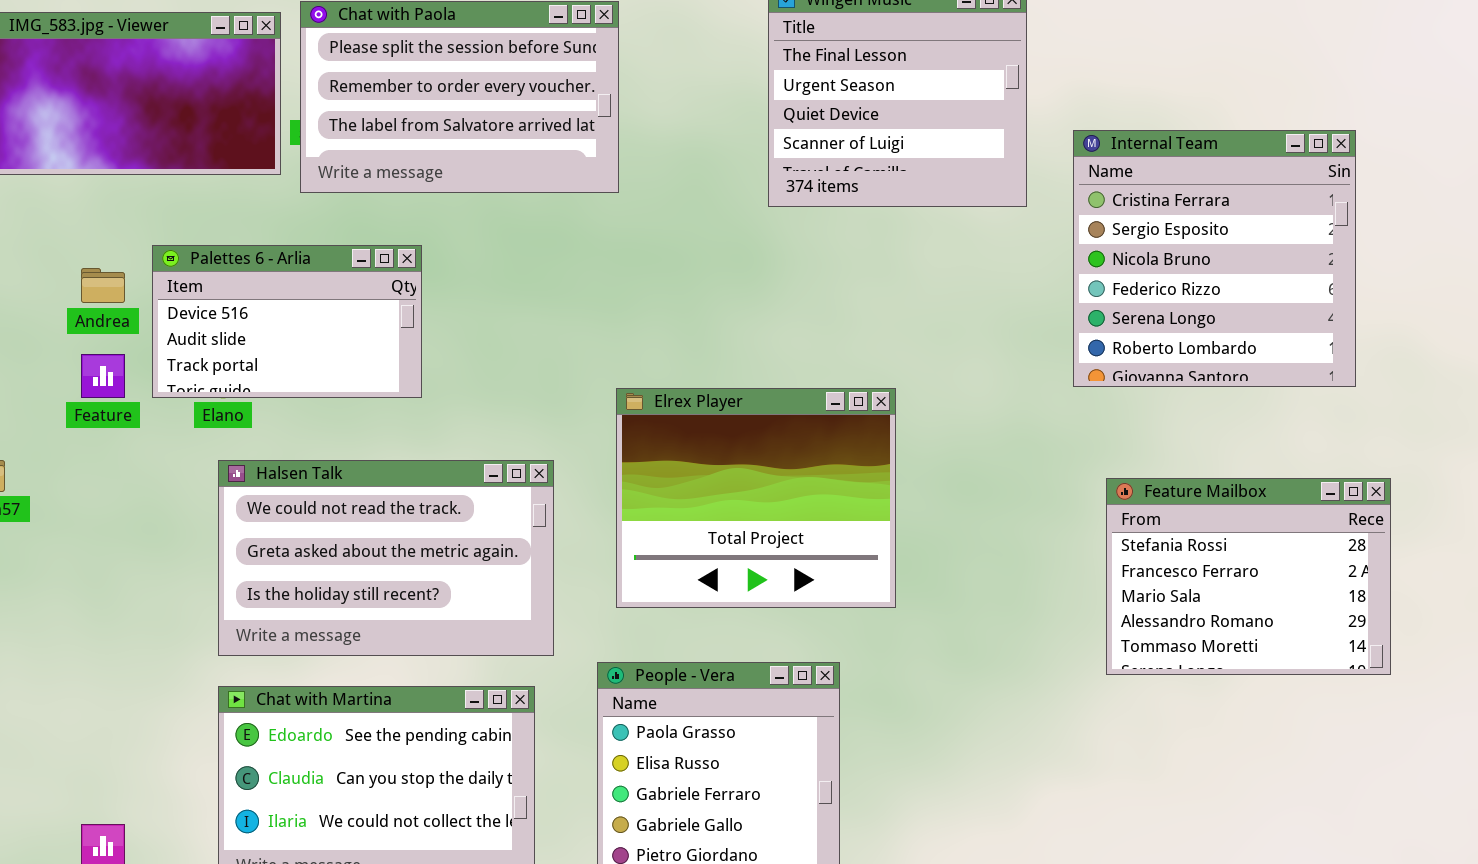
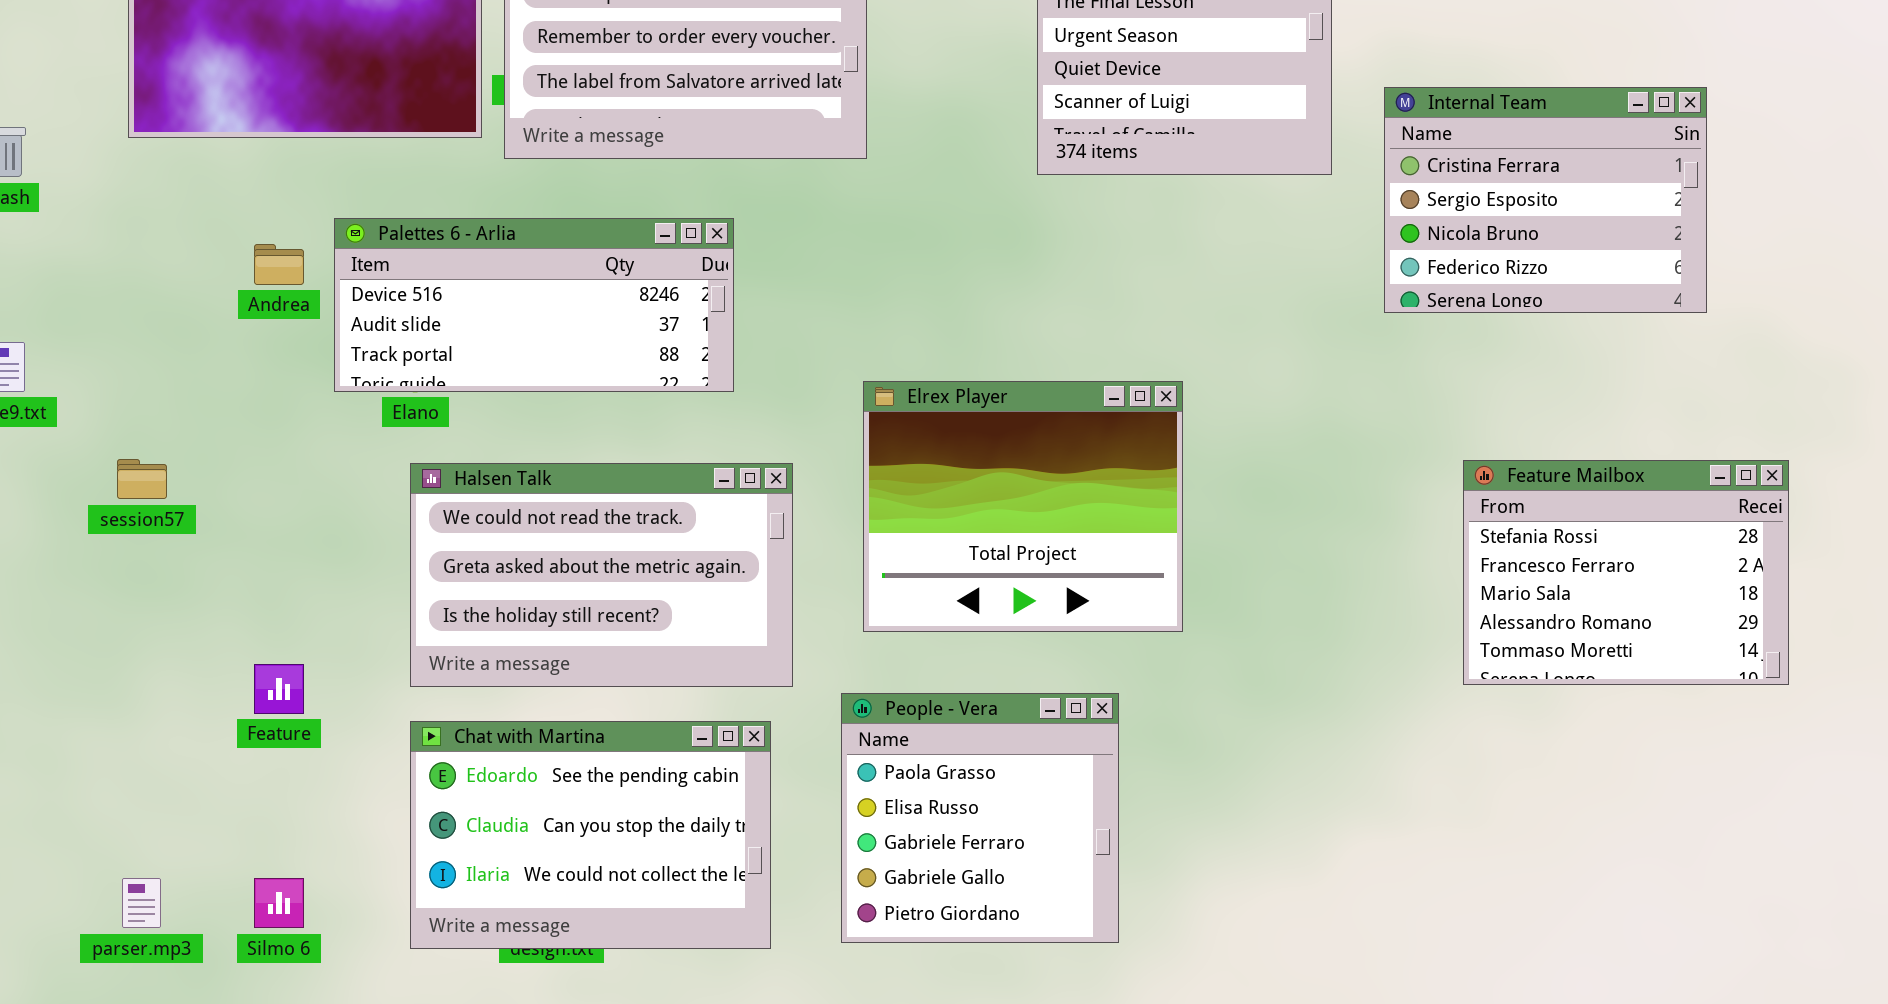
Internal Team: [1073,130,1356,387] -> [1384,87,1707,313], resized
Palettes 6 - Arlia: [152,245,422,398] -> [334,218,734,392], resized
Feature: [81,354,125,398] -> [254,664,304,714], moved
Feature Mailbox: [1106,478,1391,675] -> [1463,460,1789,685], moved

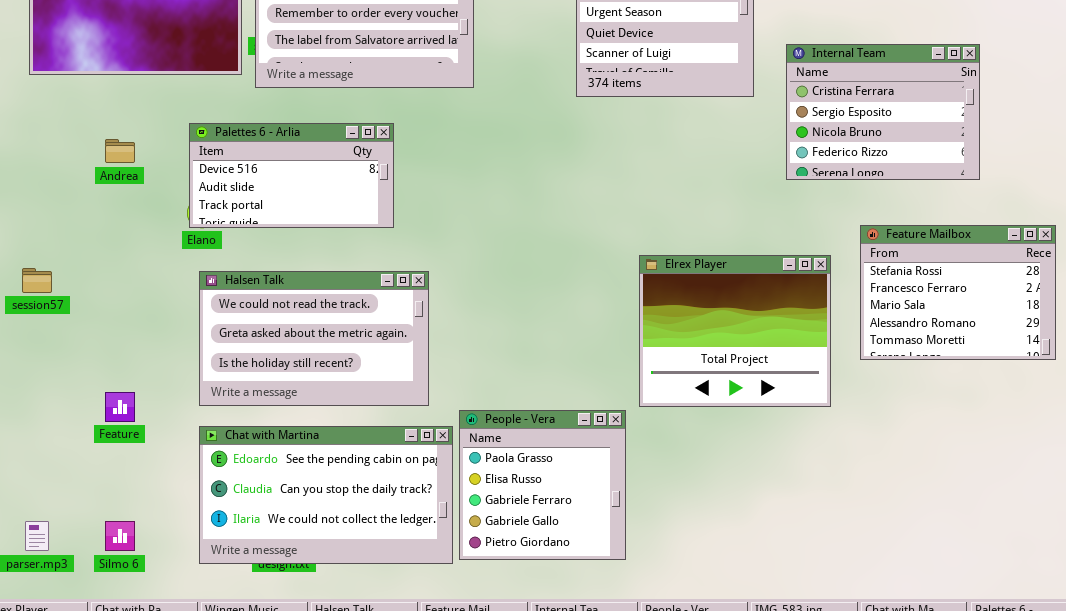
Palettes 6 - Arlia: [334,218,734,392] -> [189,123,394,228], resized
Elrex Player: [863,381,1183,632] -> [639,255,831,407], moved
Feature Mailbox: [1463,460,1789,685] -> [860,225,1056,360], moved
Chat with Martina: [410,721,771,949] -> [199,426,453,564], resized

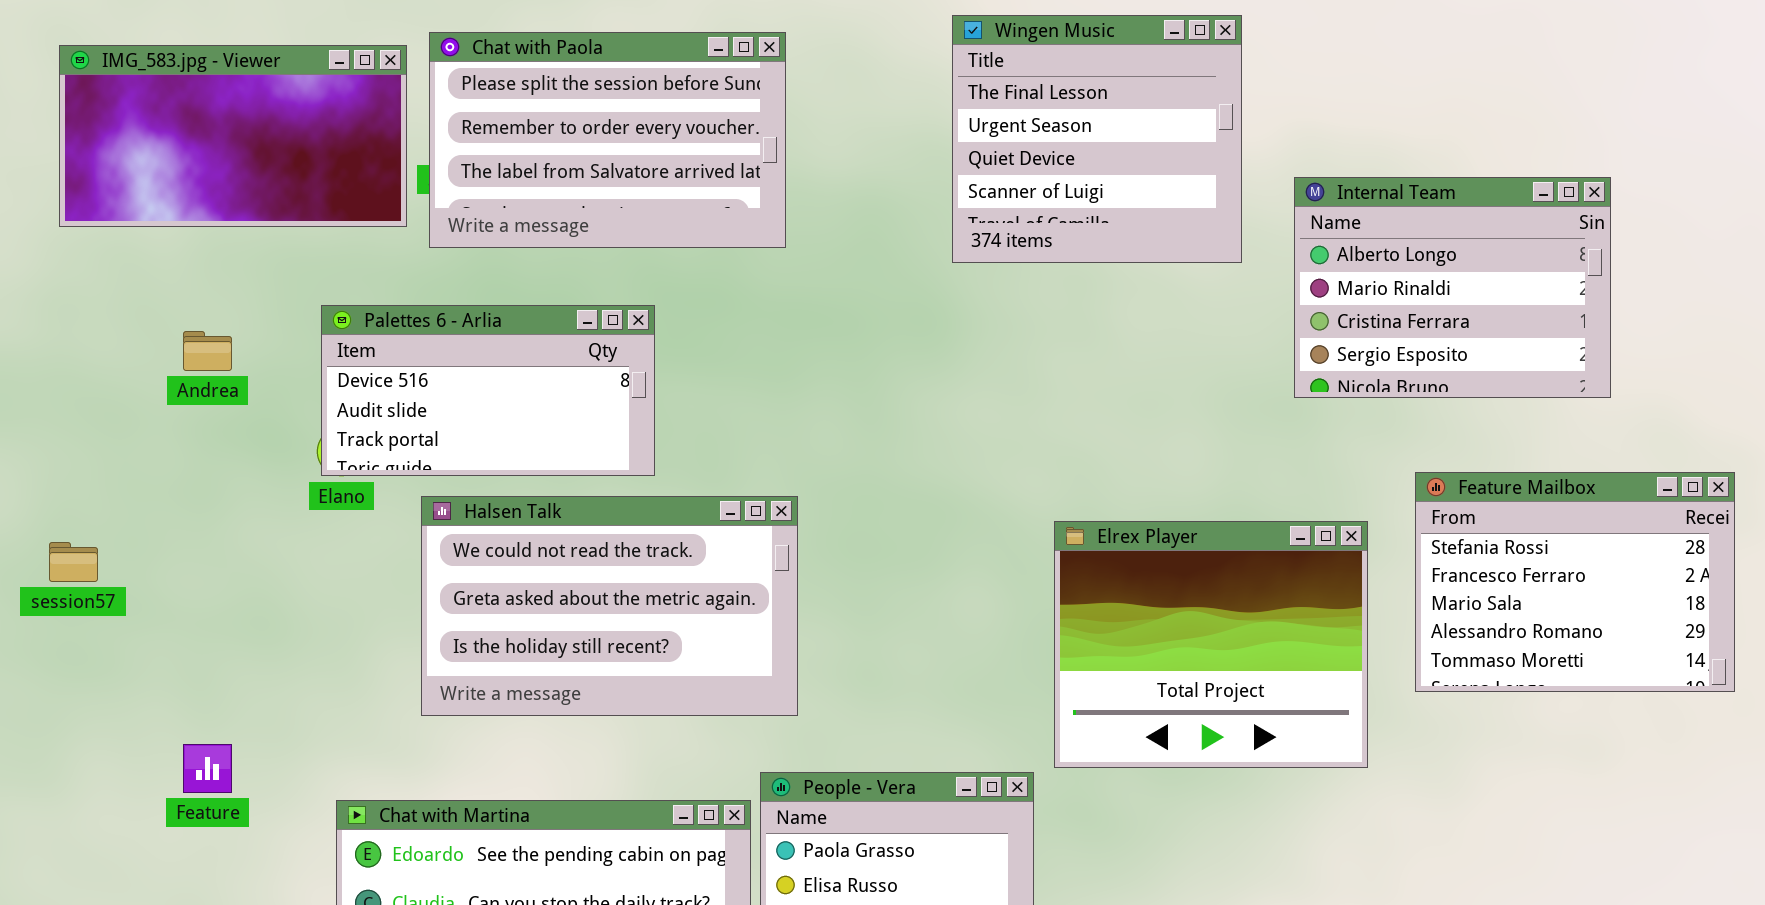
Internal Team: [786,44,980,180] -> [1294,177,1611,398], scrolled up 2 rows
Halsen Talk: [199,271,429,406] -> [421,496,798,716], moved

